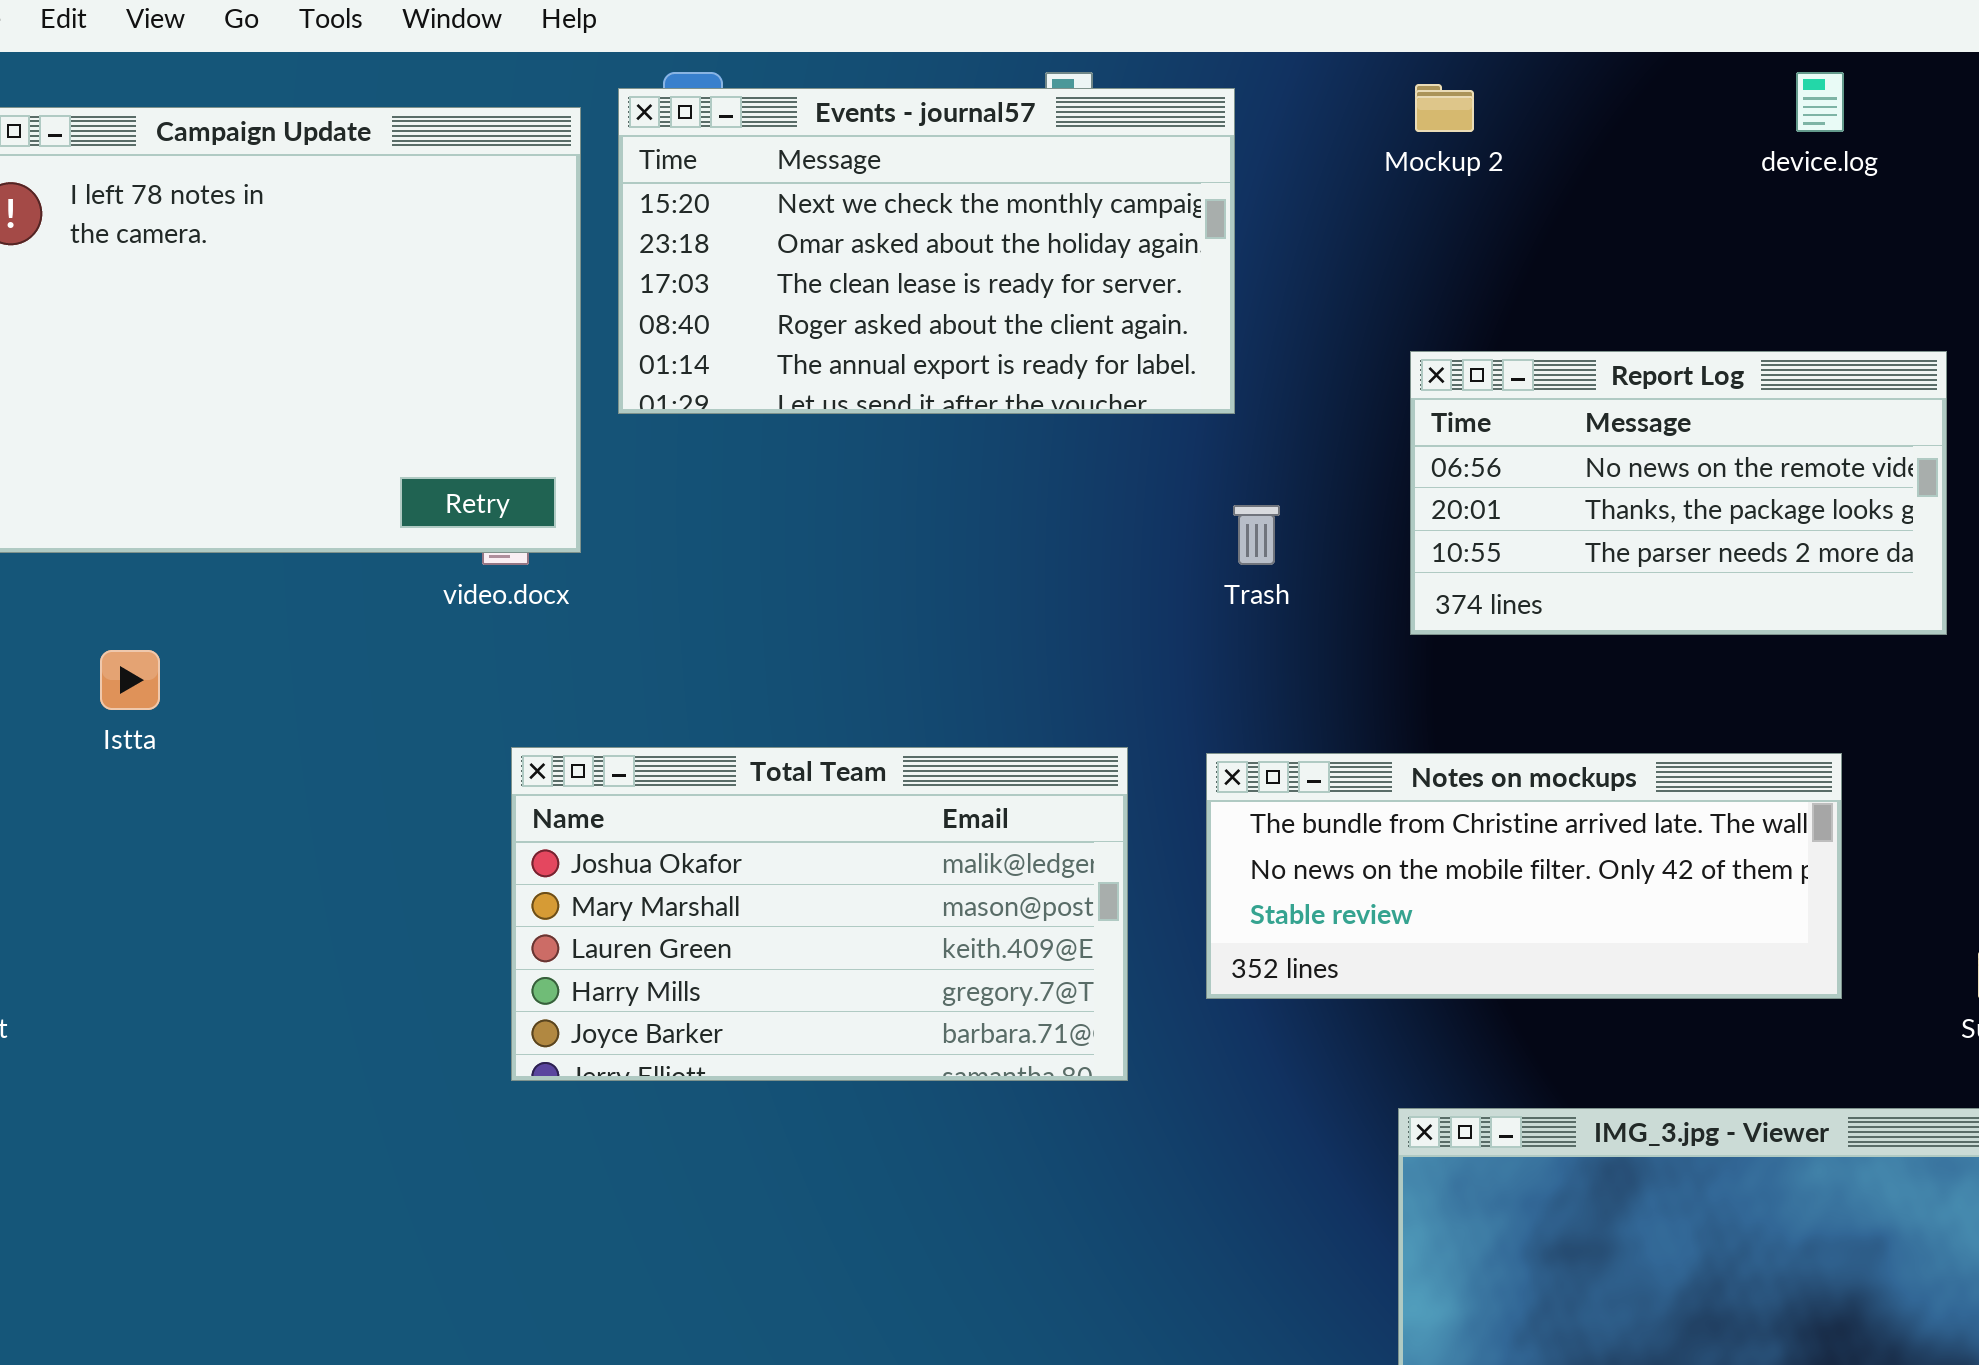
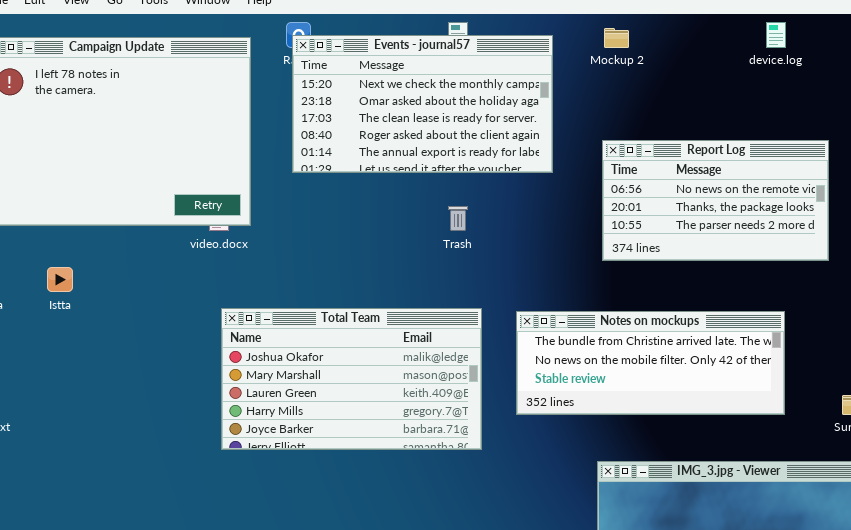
Events - journal57: [618,88,1235,414] -> [292,35,553,173], moved
Trash: [1233,505,1280,565] -> [448,206,468,231], moved

